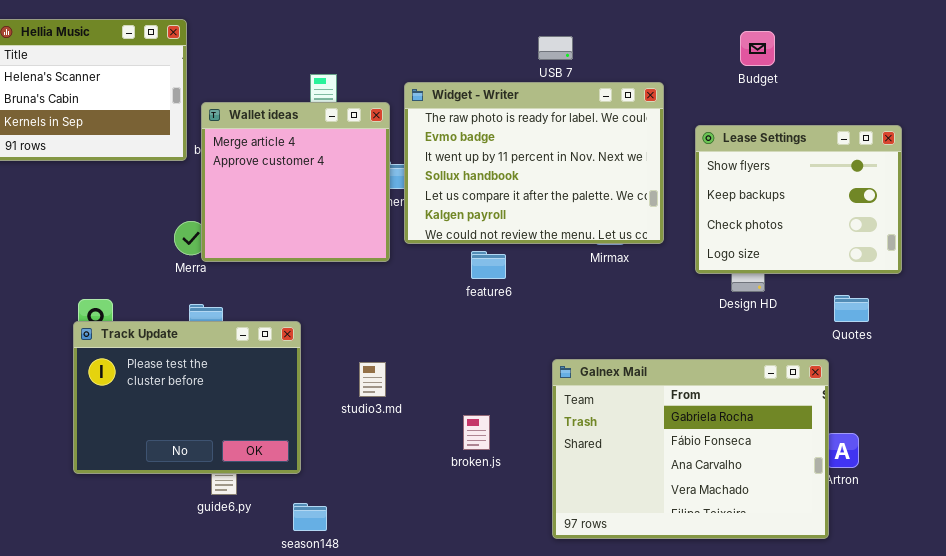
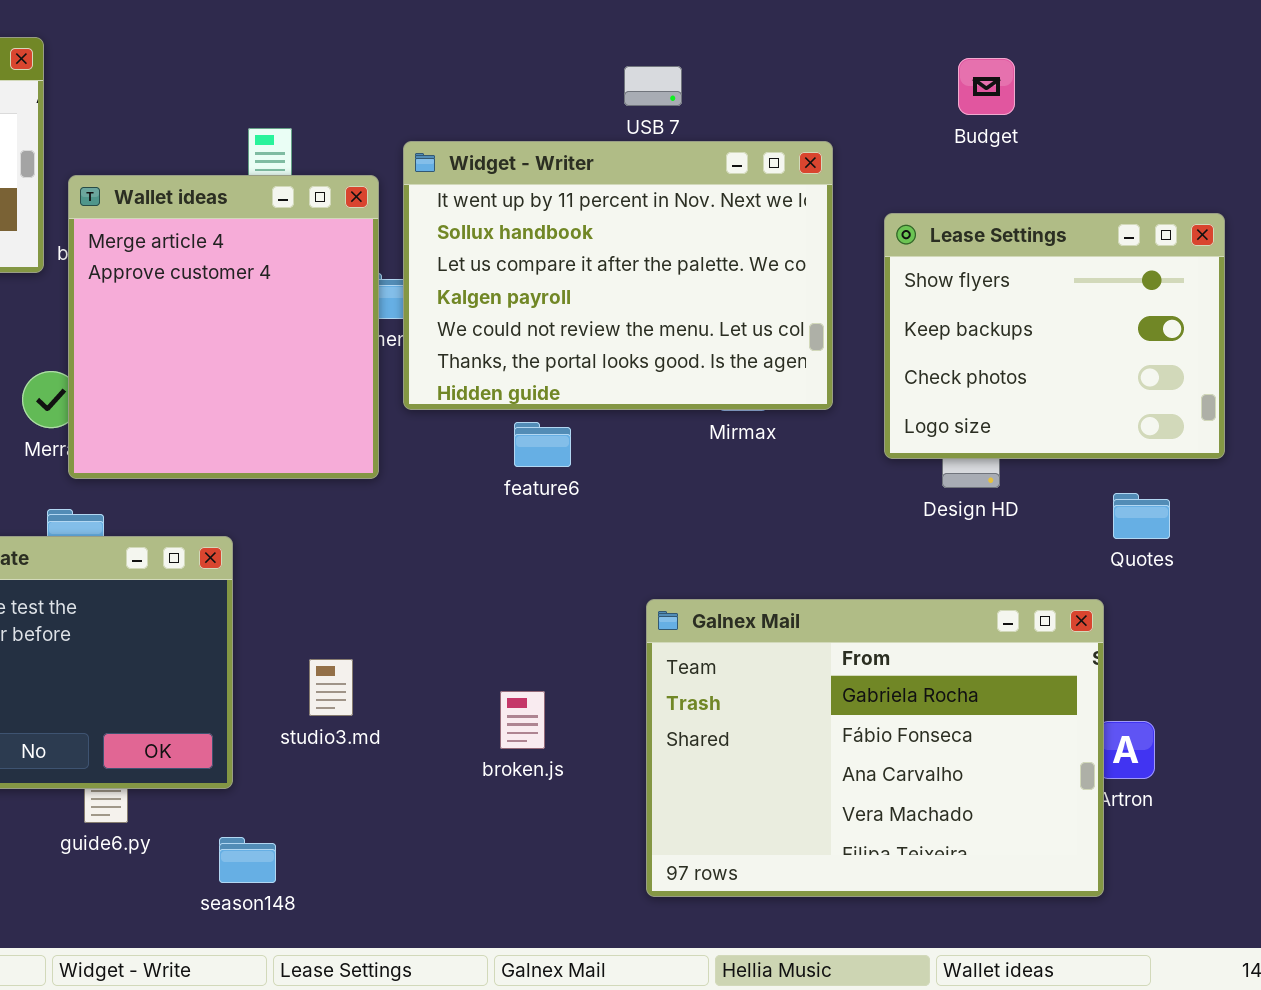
Widget - Writer: [404,82,664,244] -> [403,141,833,410], scrolled down 2 rows
Wallet ideas: [201,102,390,262] -> [68,175,379,479], resized
studio3.md: [359,362,386,397] -> [309,659,353,716], moved

